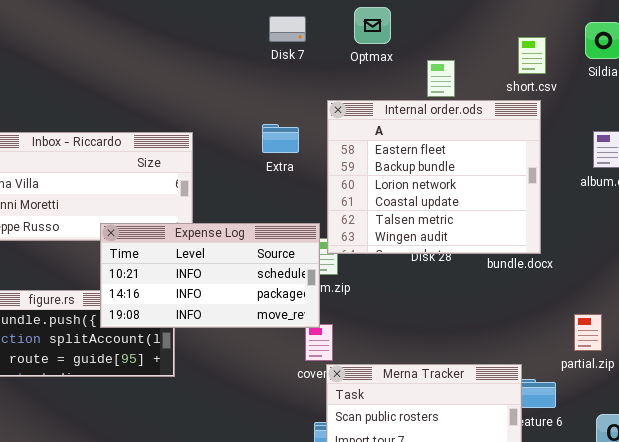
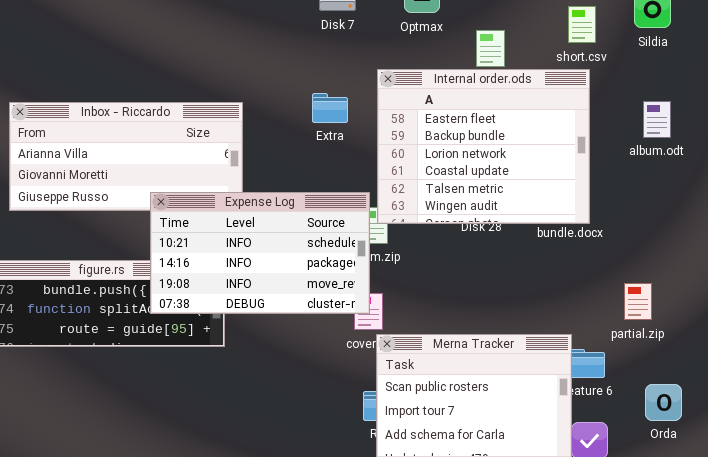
Expense Log: [100,223,320,328] -> [150,192,370,314], resized

